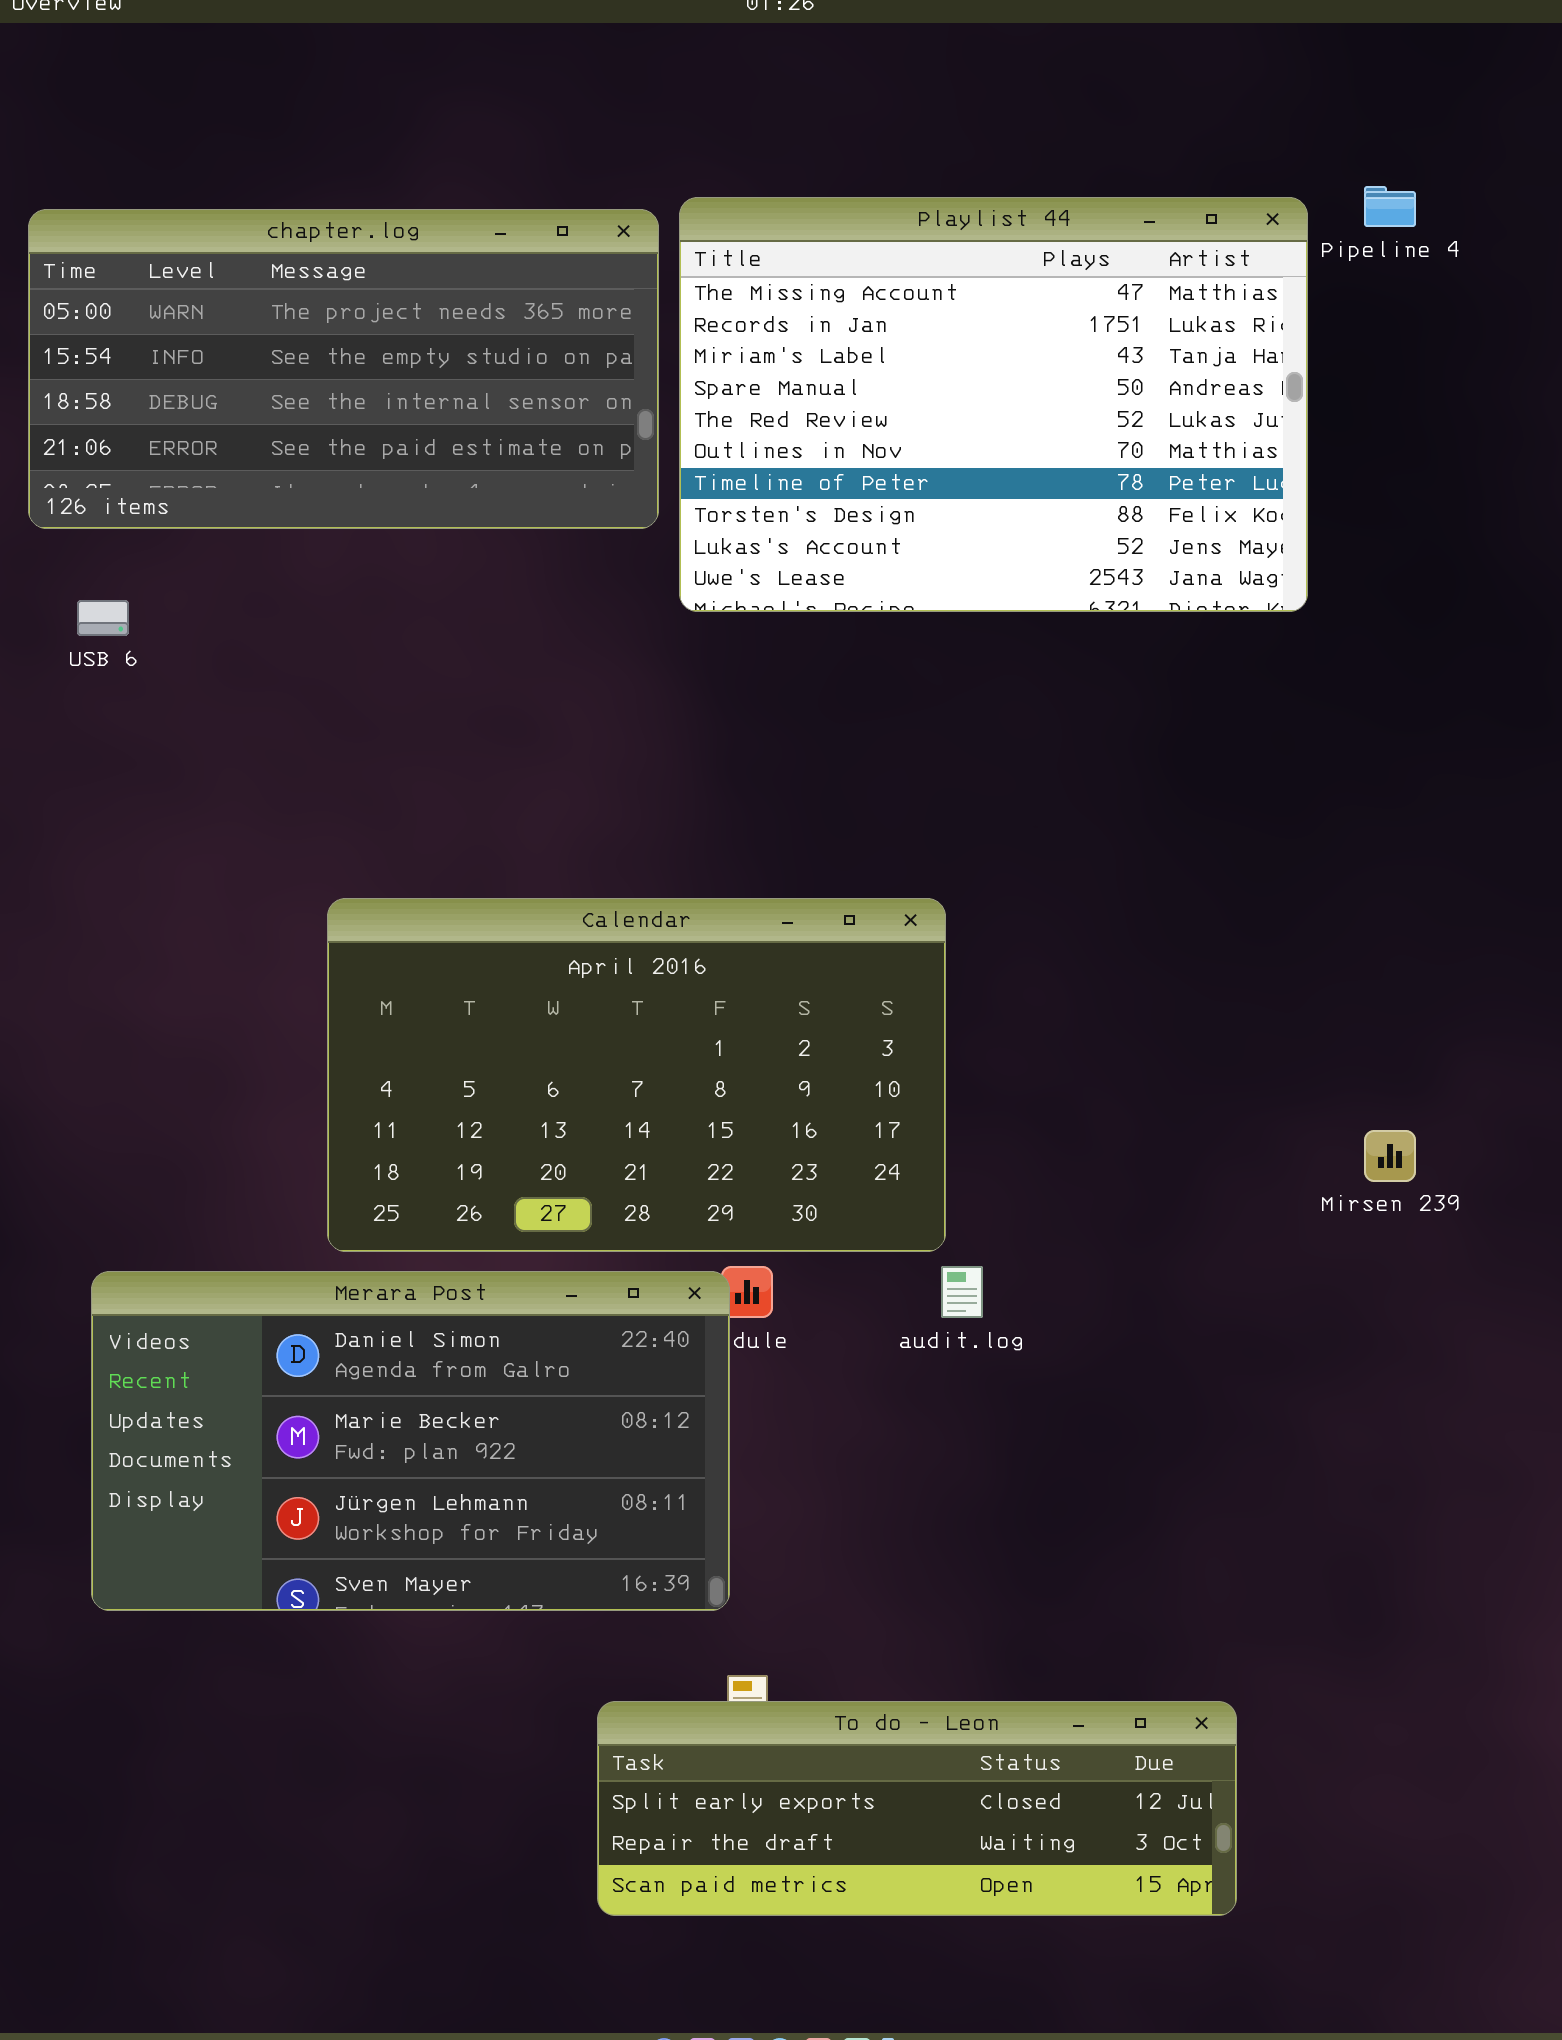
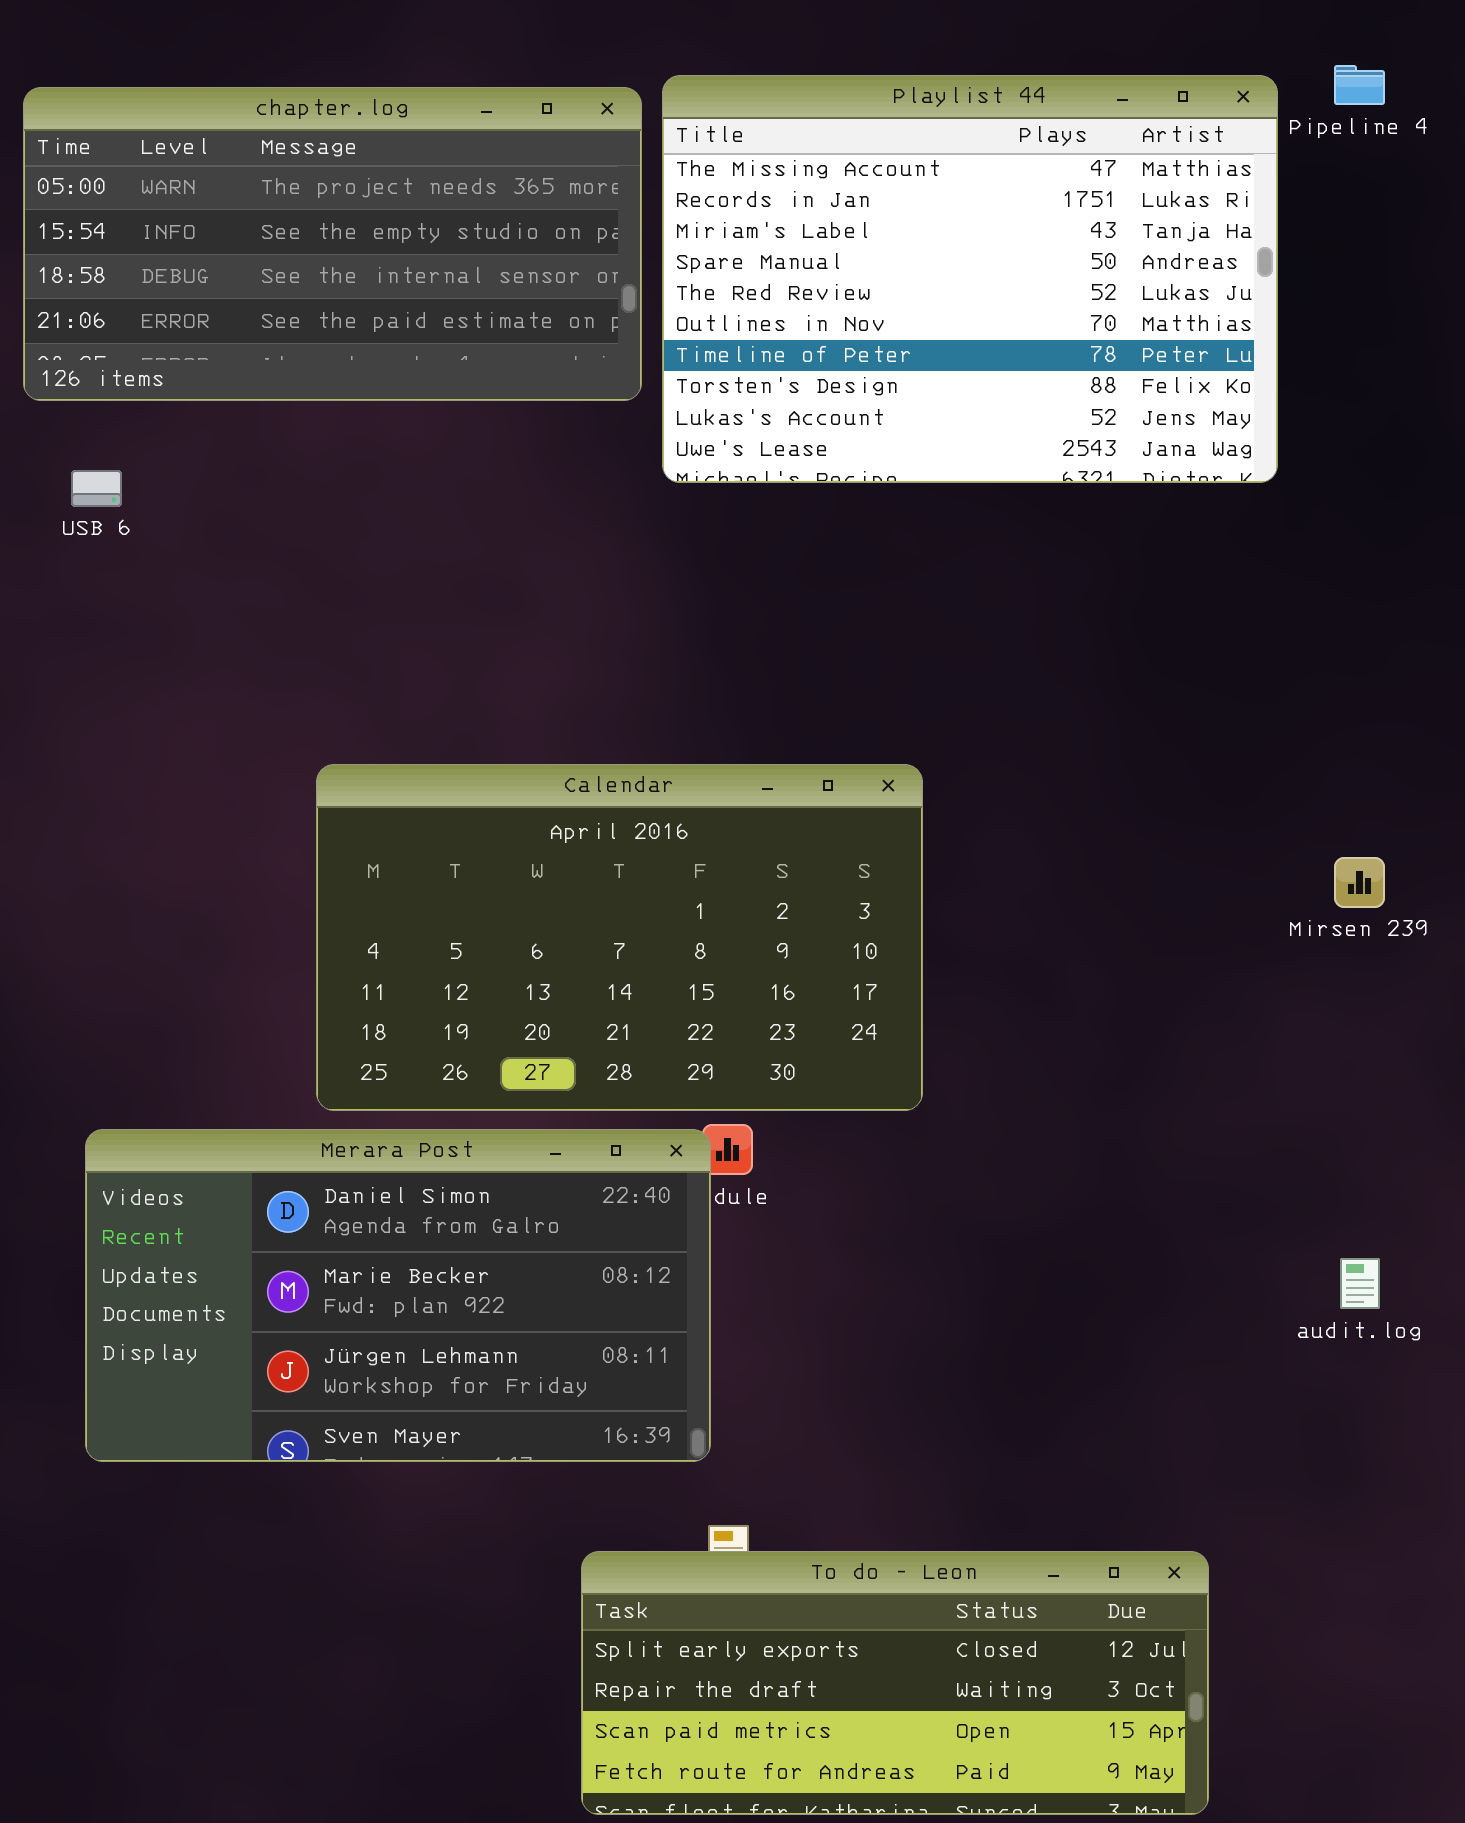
Mirsen 239: [1364,1130,1416,1182] -> [1334,857,1385,908], moved
audit.log: [941,1266,983,1318] -> [1340,1258,1380,1309], moved
To do - Leon: [597,1701,1237,1916] -> [581,1551,1209,1815], resized

